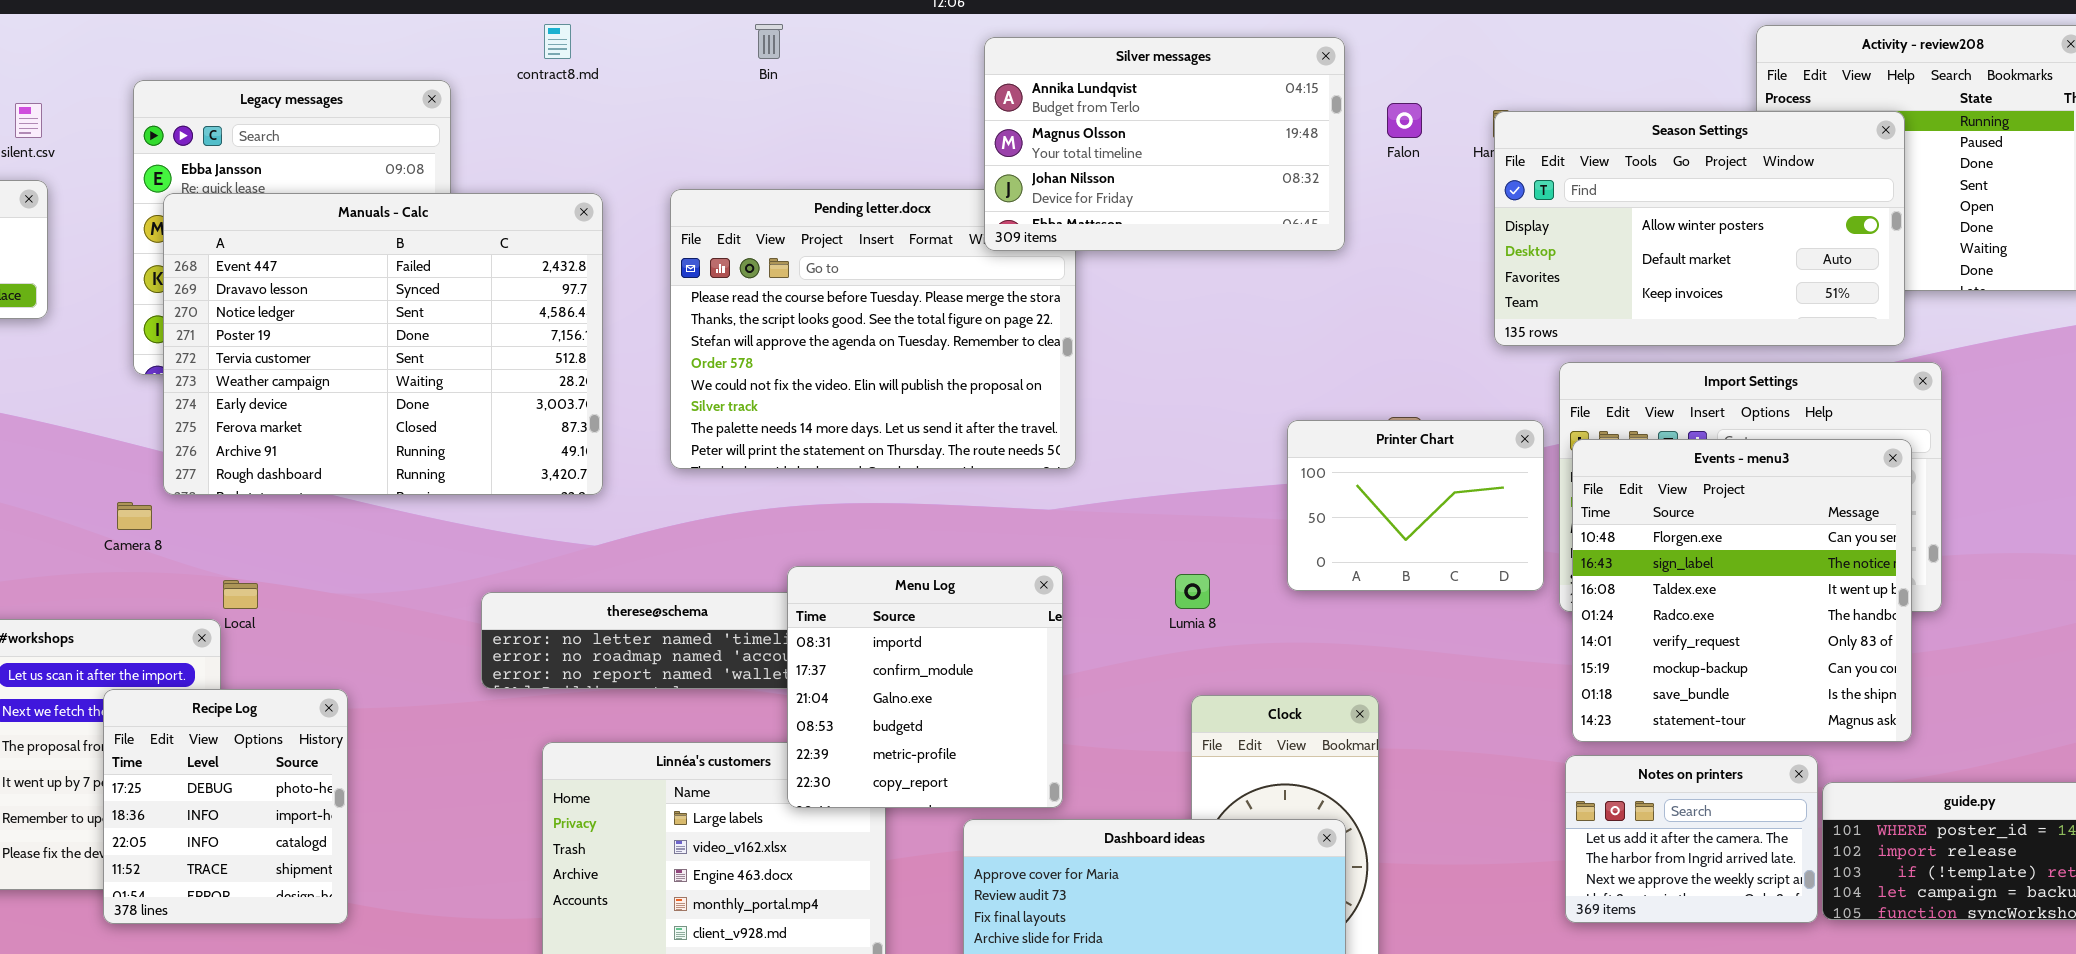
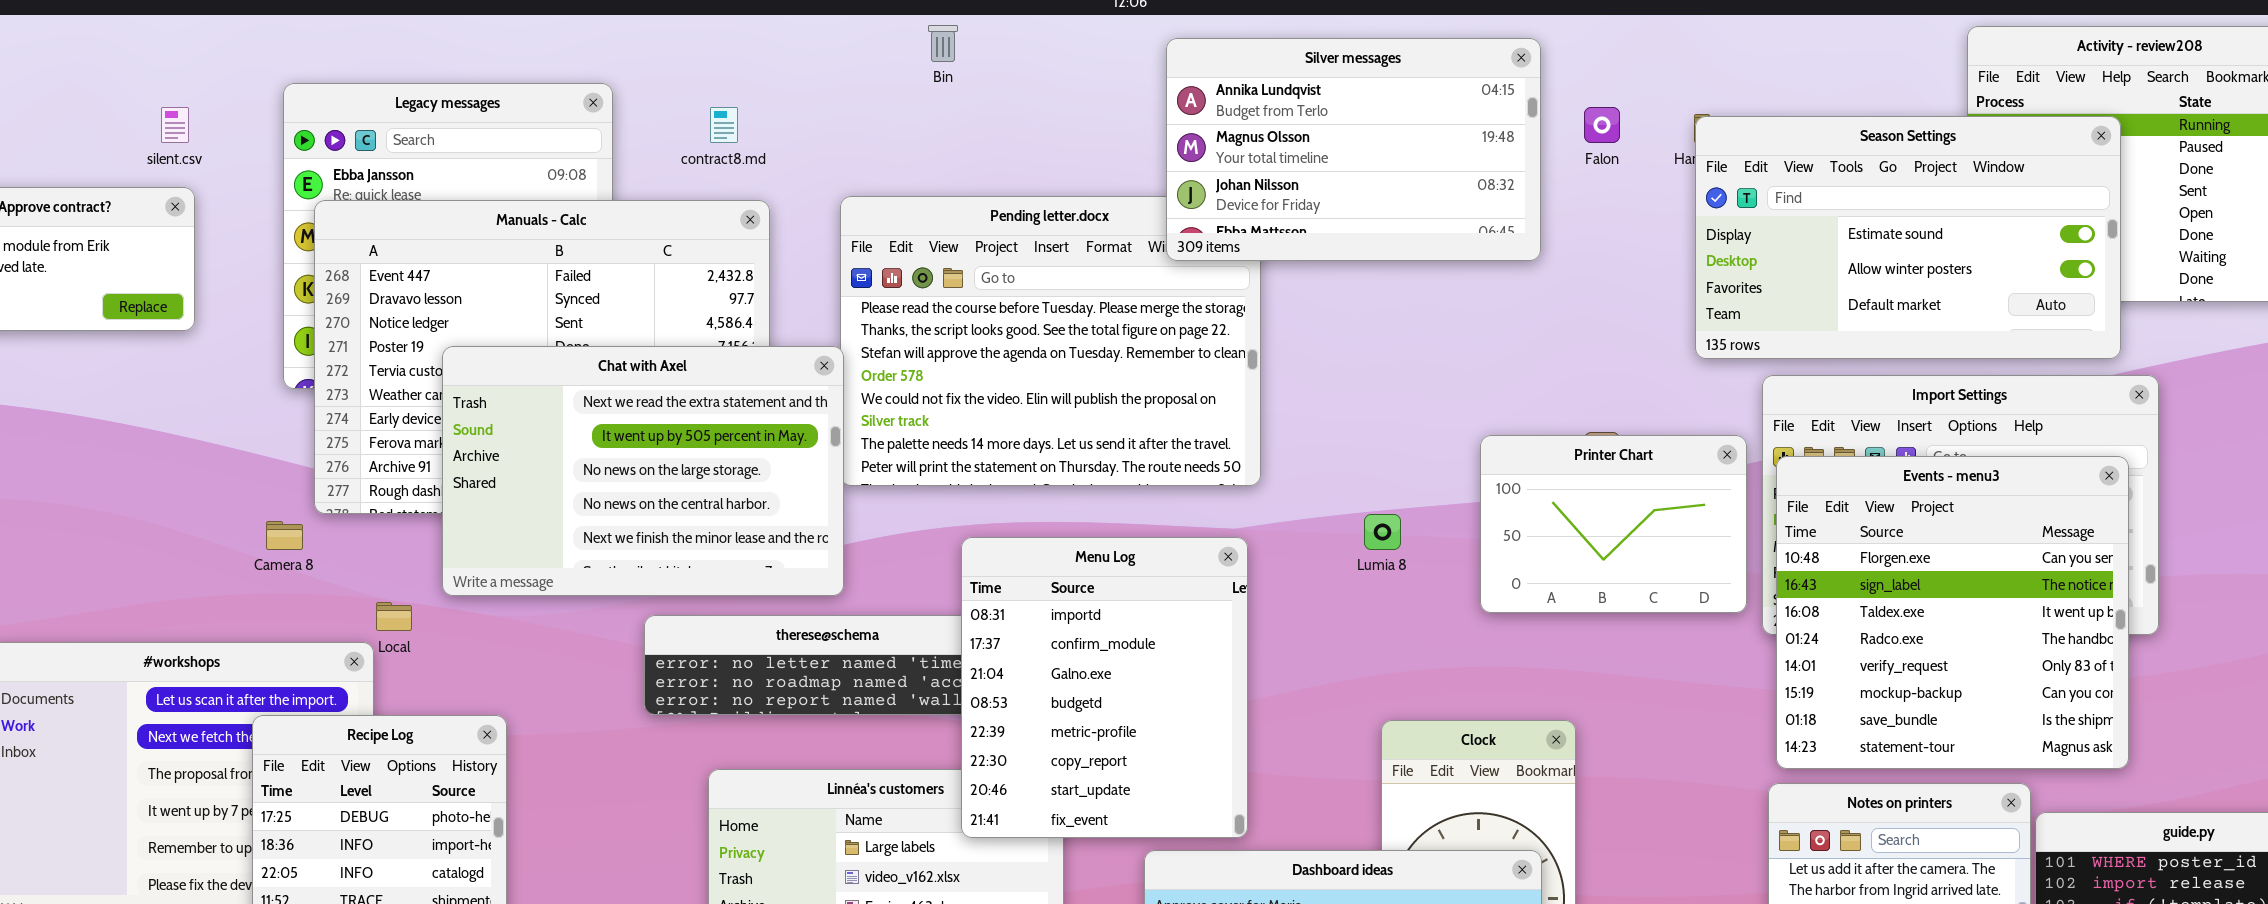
contract8.md: [544,24,571,59] -> [710,107,738,143], moved
Season Settings: [1494,111,1905,346] -> [1695,116,2121,359], scrolled up 1 row
Chat with Axel: none -> [442,346,844,596], opened
Menu Log: [787,566,1063,808] -> [961,537,1248,838], resized
Lumia 8: [1175,574,1210,609] -> [1364,514,1401,550], moved

